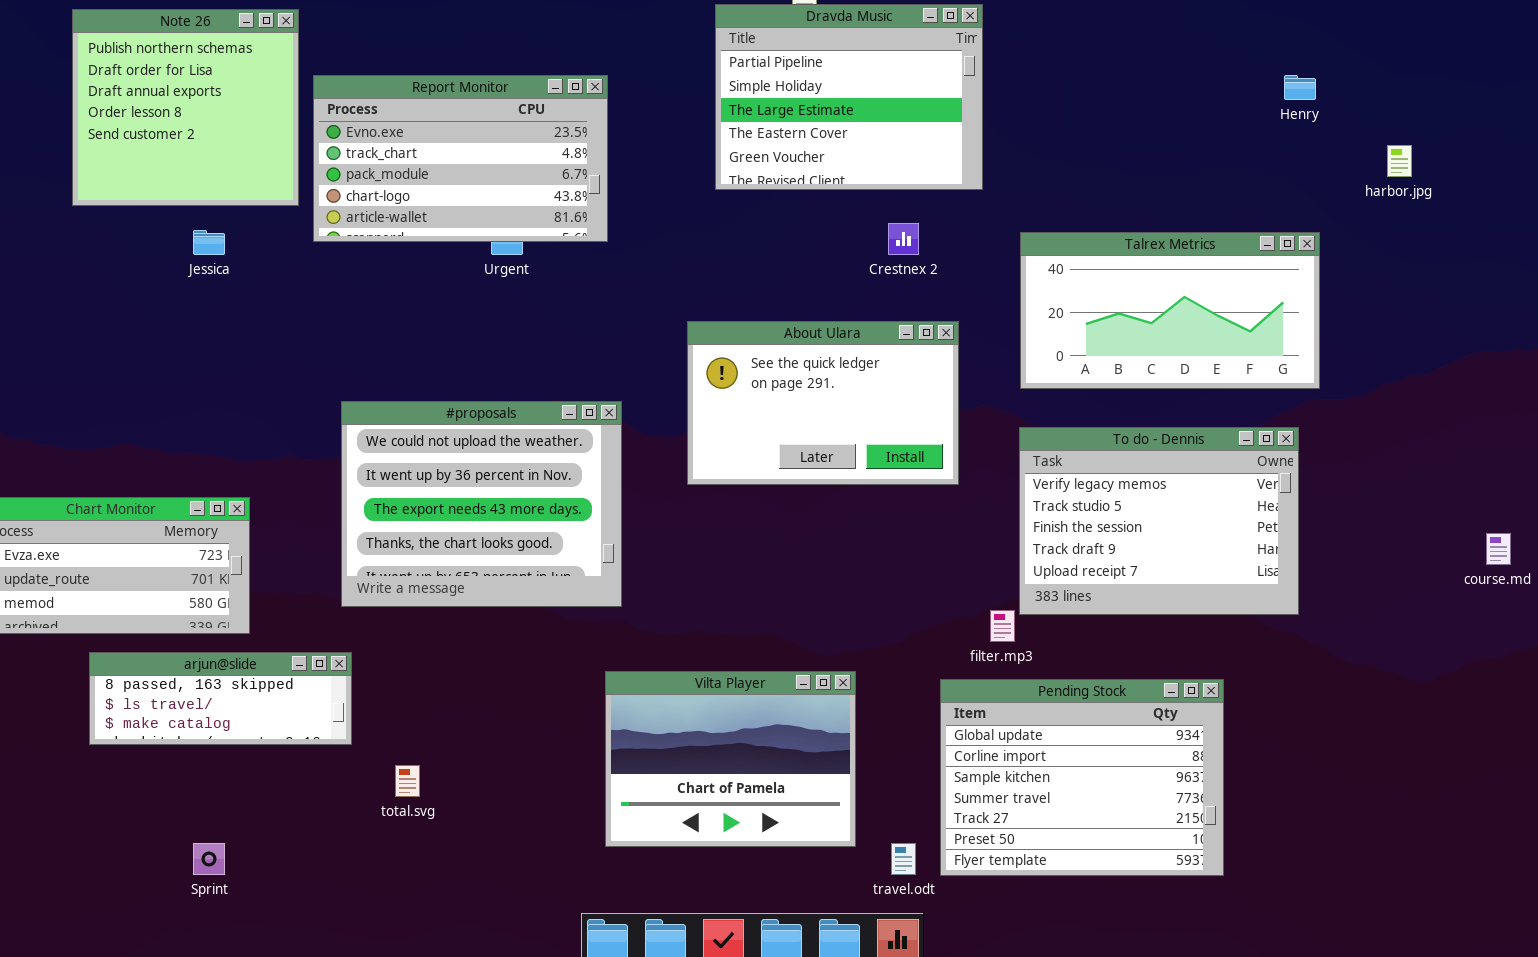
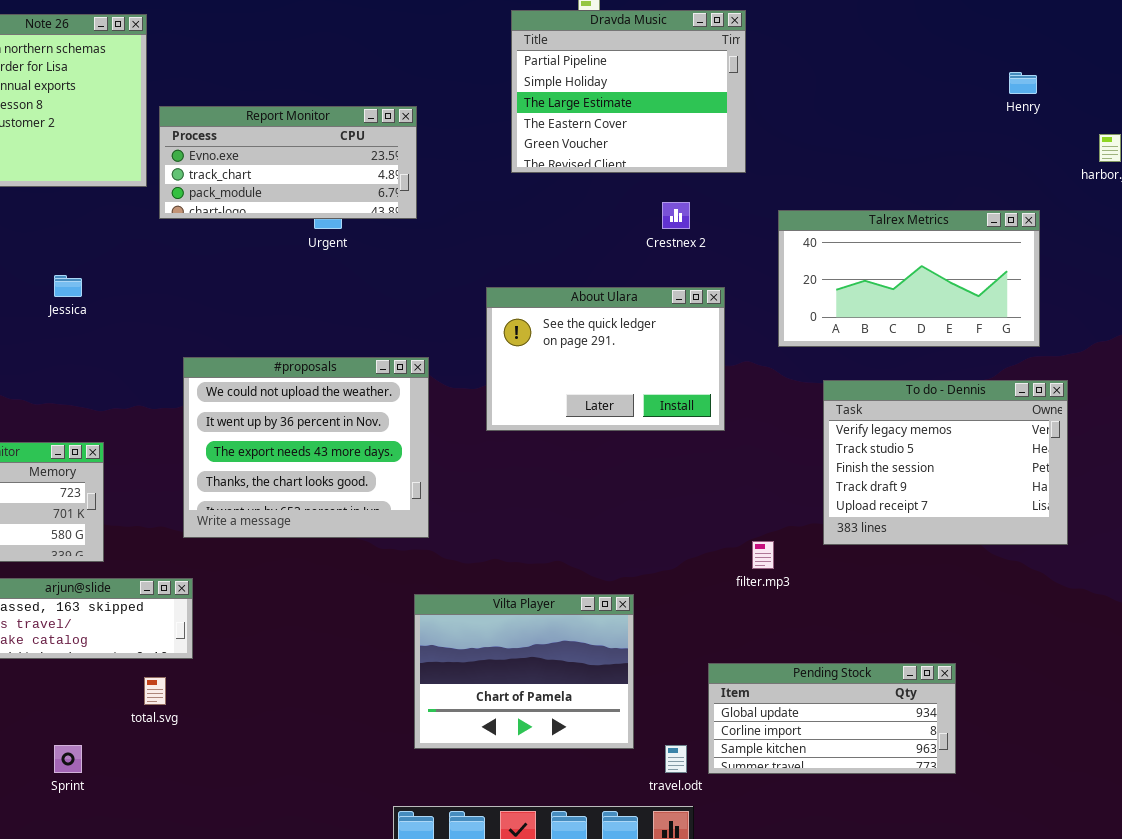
Report Monitor: [313,75,608,242] -> [159,106,417,219], resized
Jessica: [193,230,225,255] -> [54,275,82,297], moved
To do - Dennis: [1019,427,1299,615] -> [823,380,1068,545], moved
Pending Stock: [940,679,1224,876] -> [708,663,956,774], resized
total.svg: [395,765,420,797] -> [144,677,166,705], moved

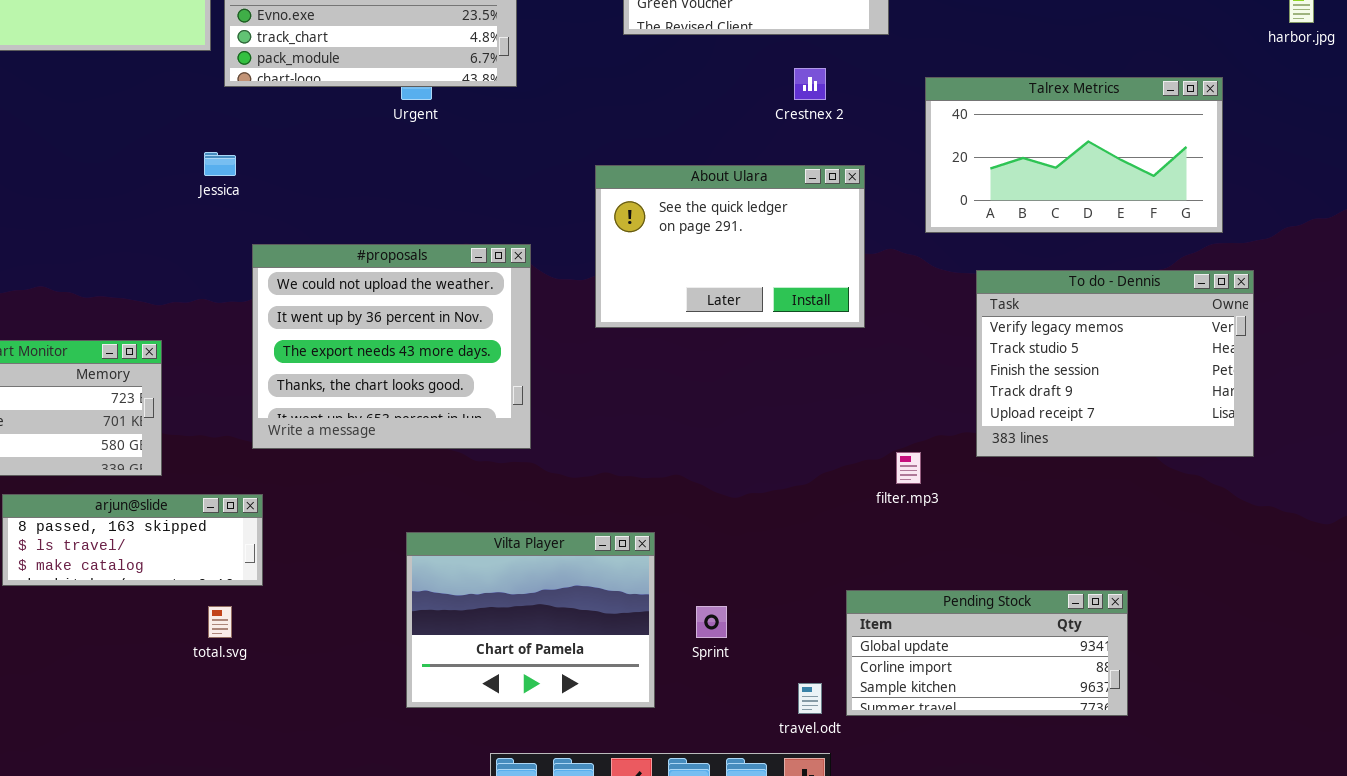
Jessica: [54,275,82,297] -> [204,152,236,176], moved
Vilta Player: [414,594,634,749] -> [406,532,655,708], moved
Sprint: [54,745,82,773] -> [696,606,727,638], moved

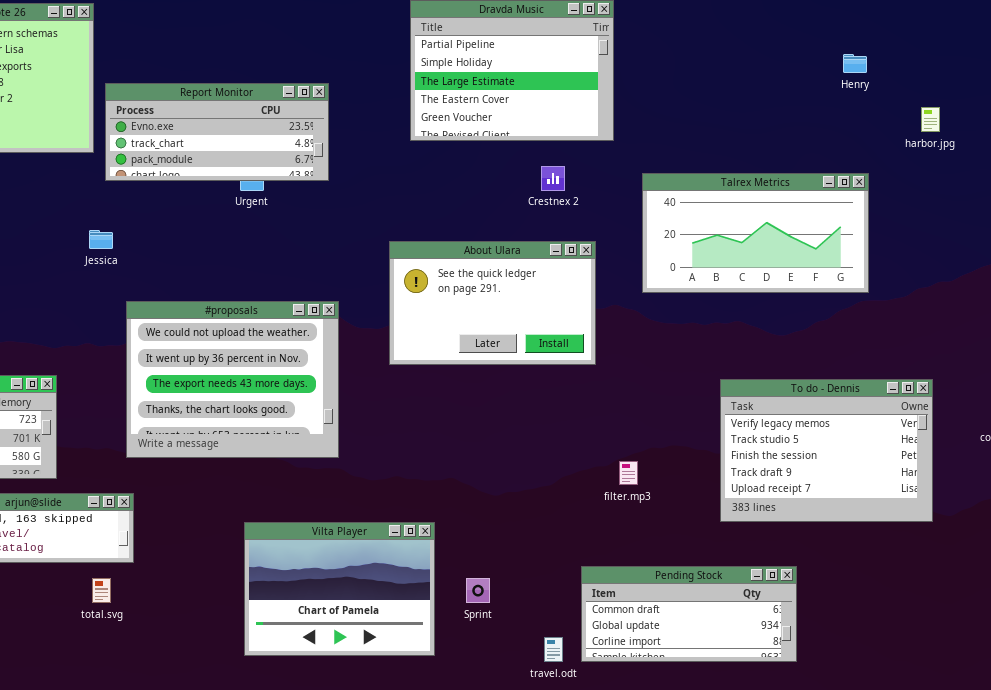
To do - Dennis: [976,270,1254,457] -> [720,379,933,522], moved
Pending Stock: [846,590,1128,716] -> [581,566,797,662], scrolled up 1 row

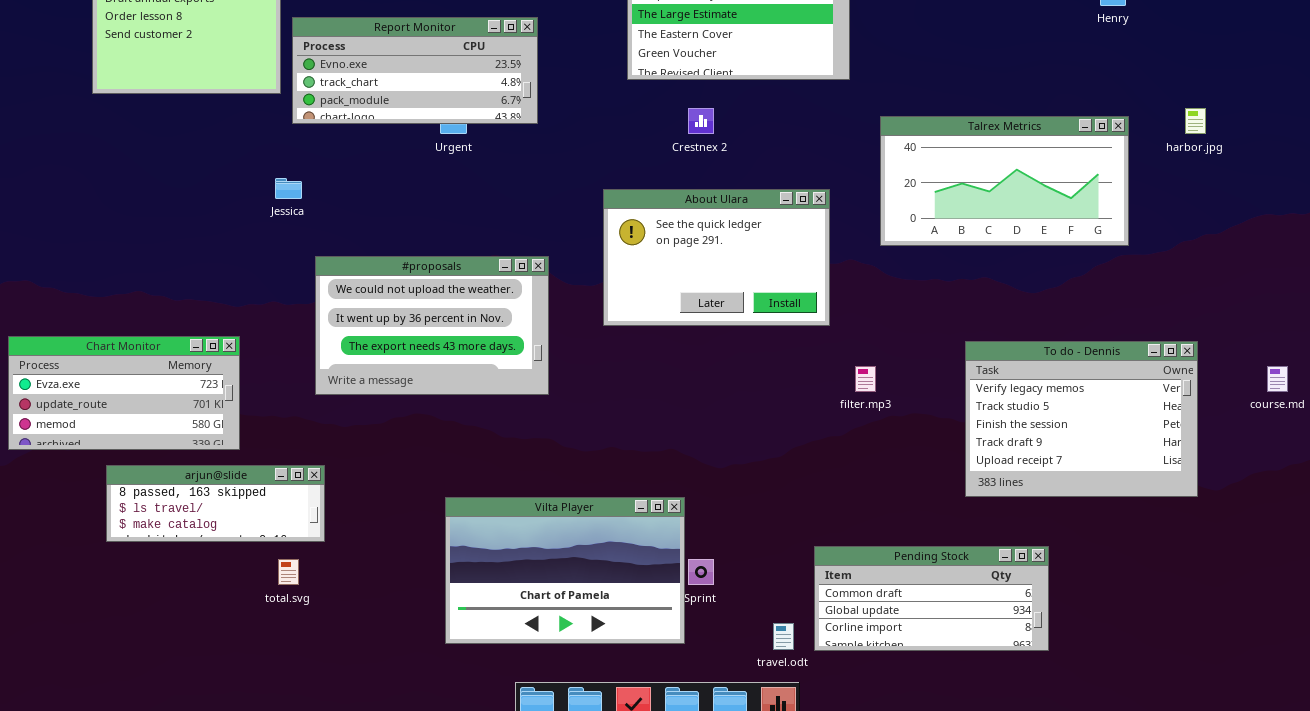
harbor.jpg: [921,107,940,132] -> [1185,108,1206,134], moved
Crestnex 2: [541,166,565,191] -> [688,108,714,134], moved
#proposals: [126,301,339,458] -> [315,256,549,395], resized
filter.mp3: [619,461,638,485] -> [855,366,876,392], moved
Vilta Player: [244,522,435,656] -> [445,497,685,644], resized

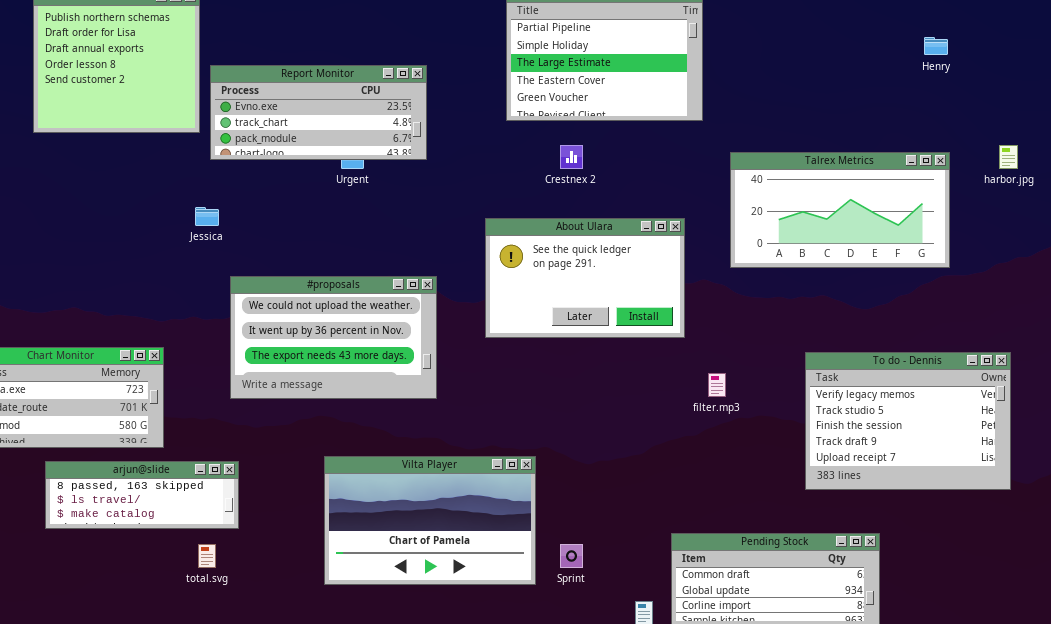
Vilta Player: [445,497,685,644] -> [324,456,536,585], moved

